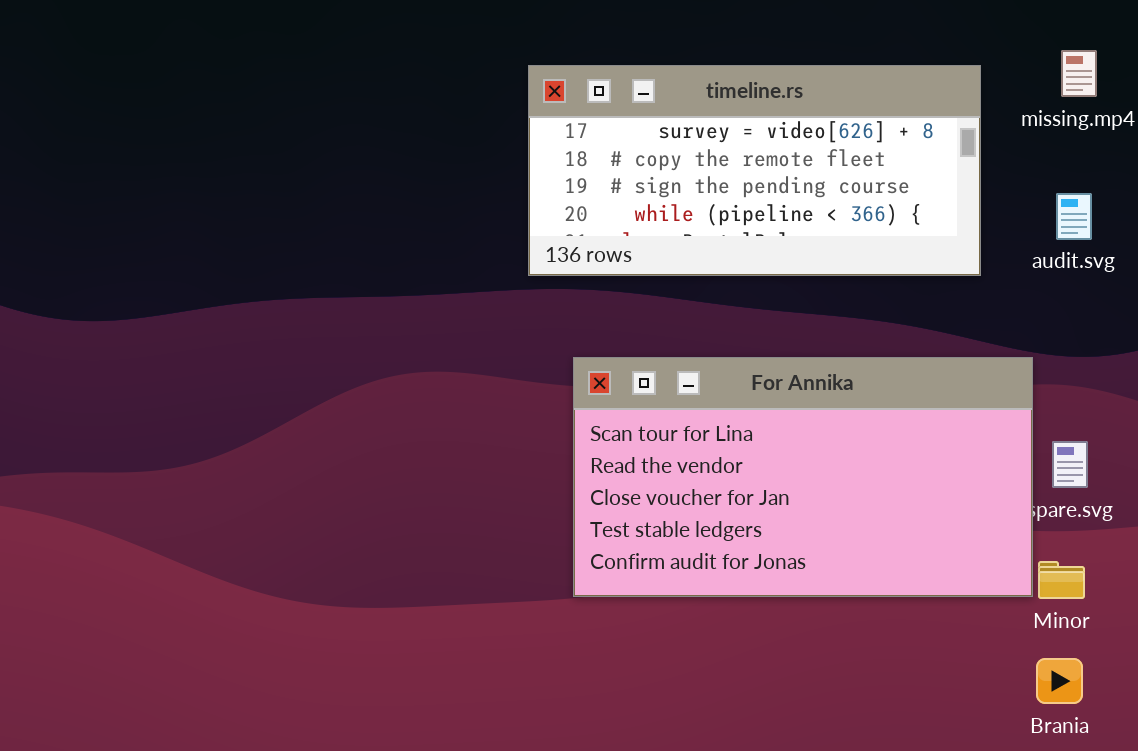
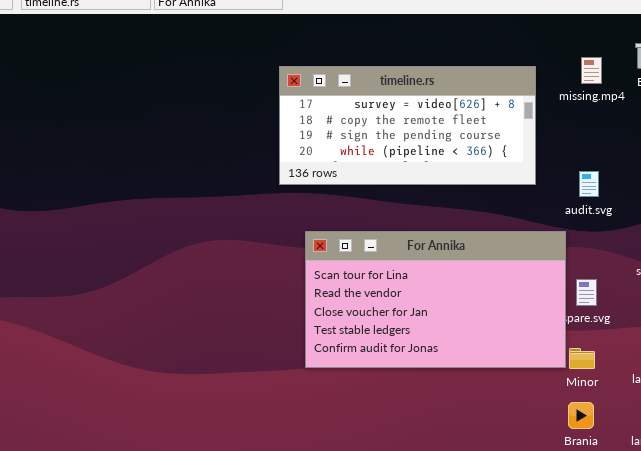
audit.svg: [1056,193,1092,240] -> [579,171,599,197], moved

